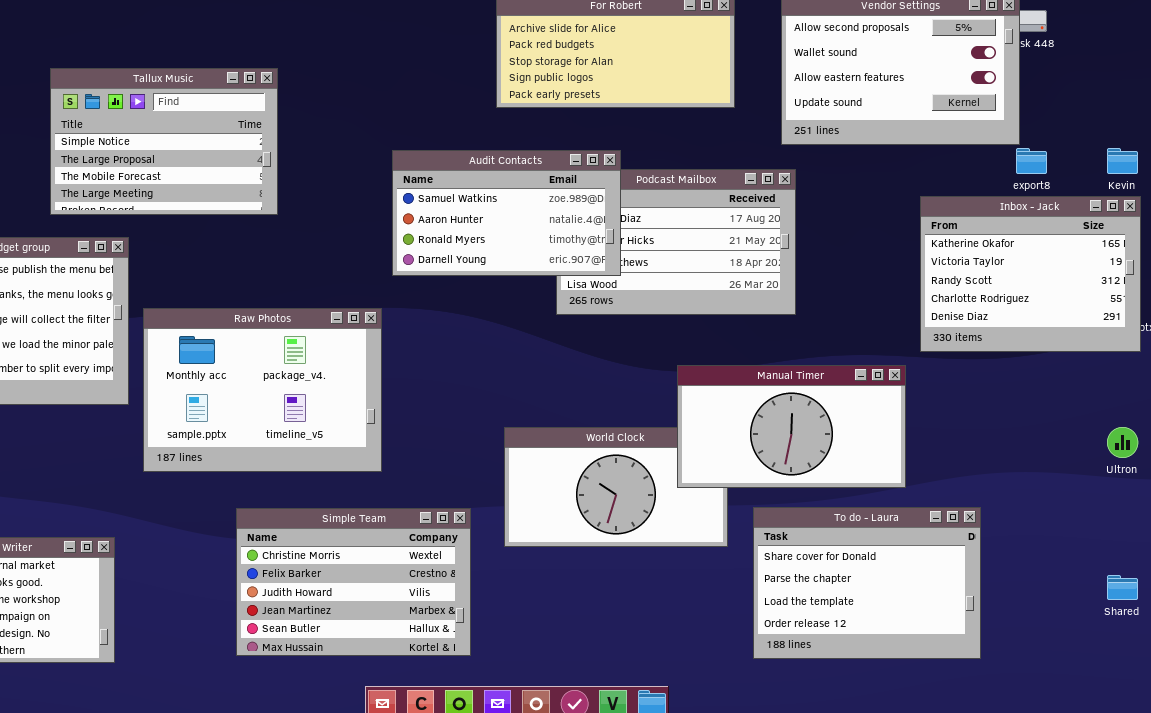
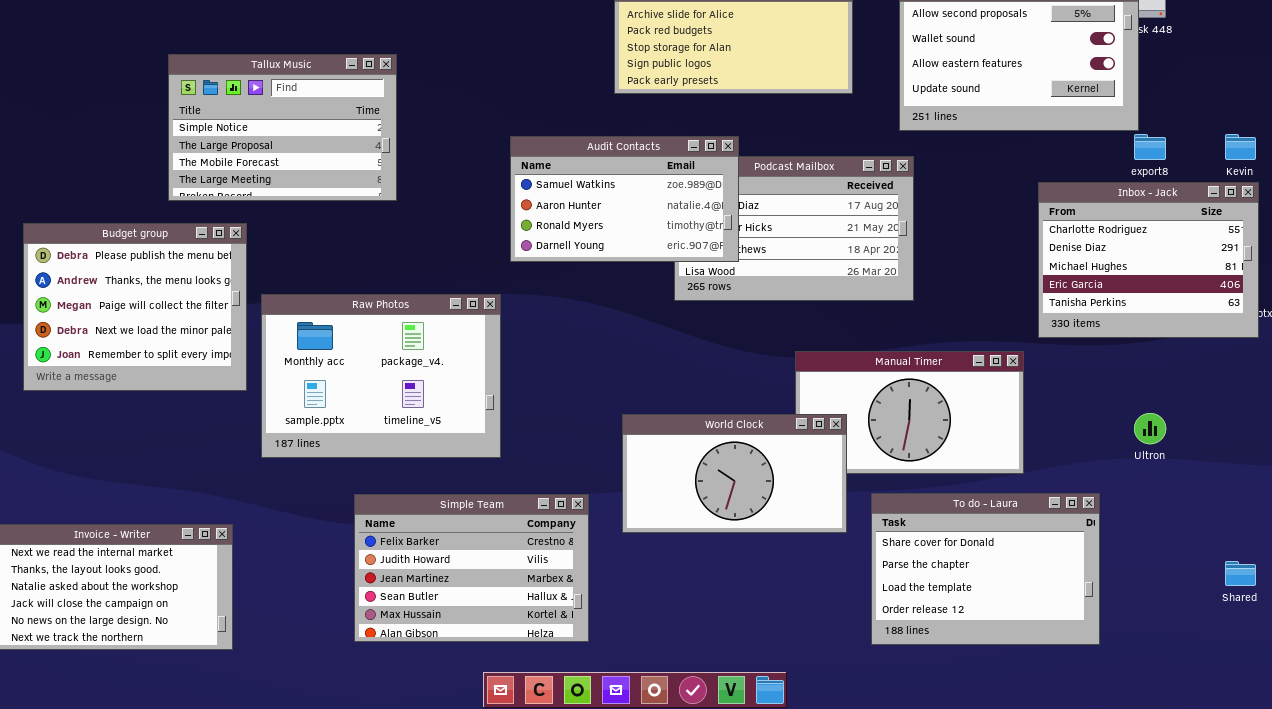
Inbox - Jack: [920,196,1141,352] -> [1038,182,1259,338], scrolled down 3 rows
Ultron: [1107,427,1138,458] -> [1134,413,1166,444], moved
World Clock: [504,427,728,547] -> [622,414,847,533], raised
Simple Team: [236,508,471,656] -> [354,494,589,642], scrolled down 1 row

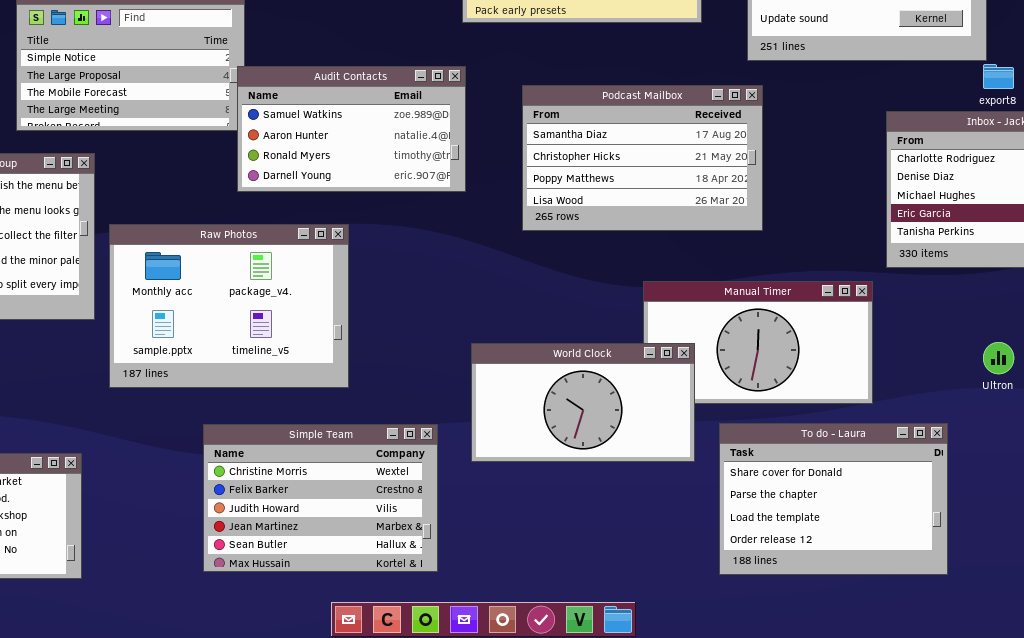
Audit Contacts: [510,136,739,262] -> [237,66,466,192], moved
Simple Team: [354,494,589,642] -> [203,424,438,572], scrolled up 1 row

